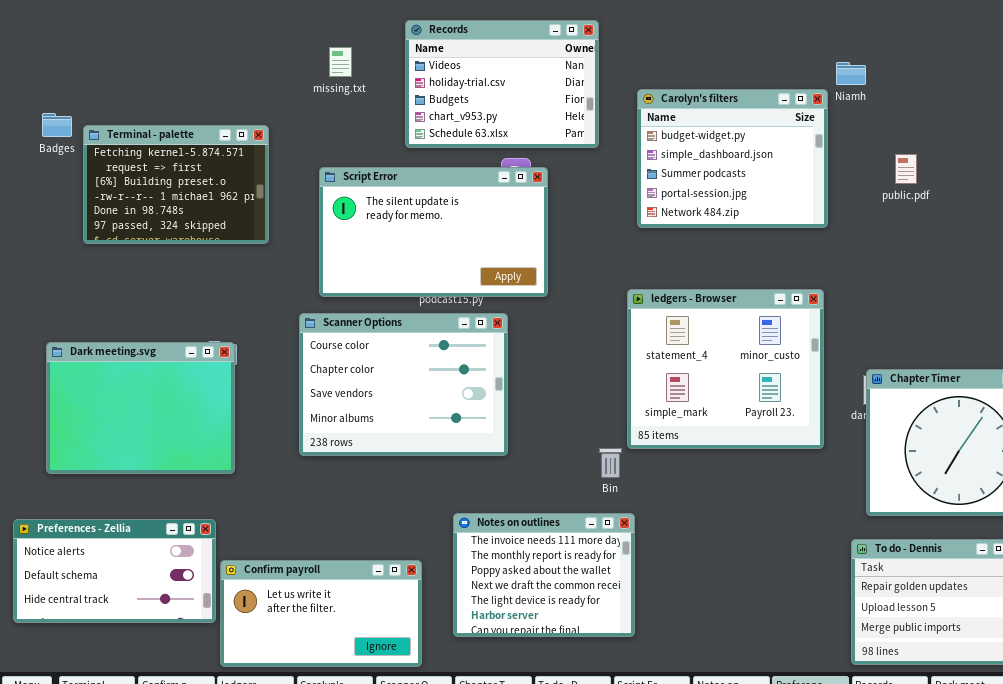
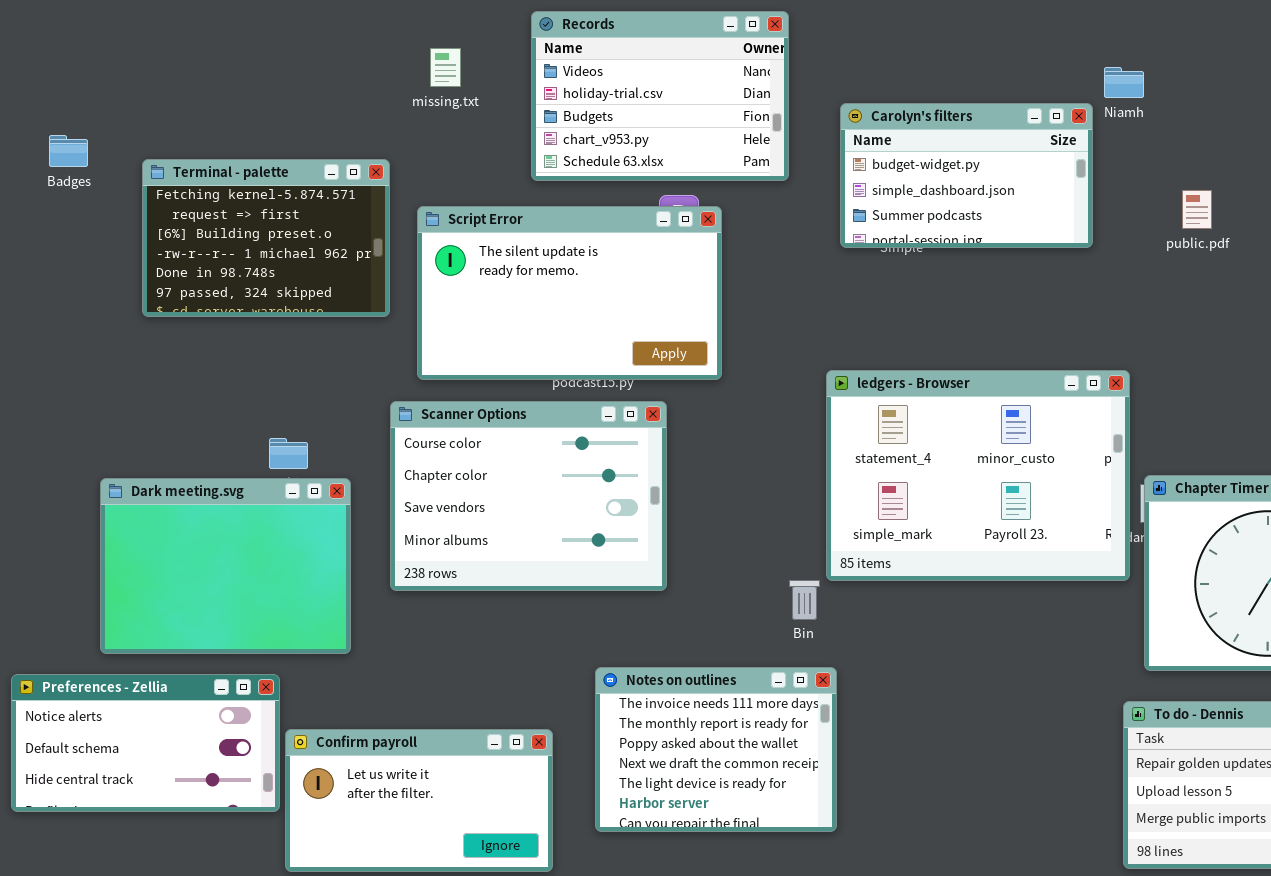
Carolyn's filters: [637,89,828,228] -> [840,103,1093,248], resized
Terminal - palette: [83,125,269,244] -> [142,159,390,317], moved
ledgers - Browser: [627,289,824,449] -> [826,370,1130,581], resized
Dark meeting.svg: [46,342,235,474] -> [100,478,351,654], moved

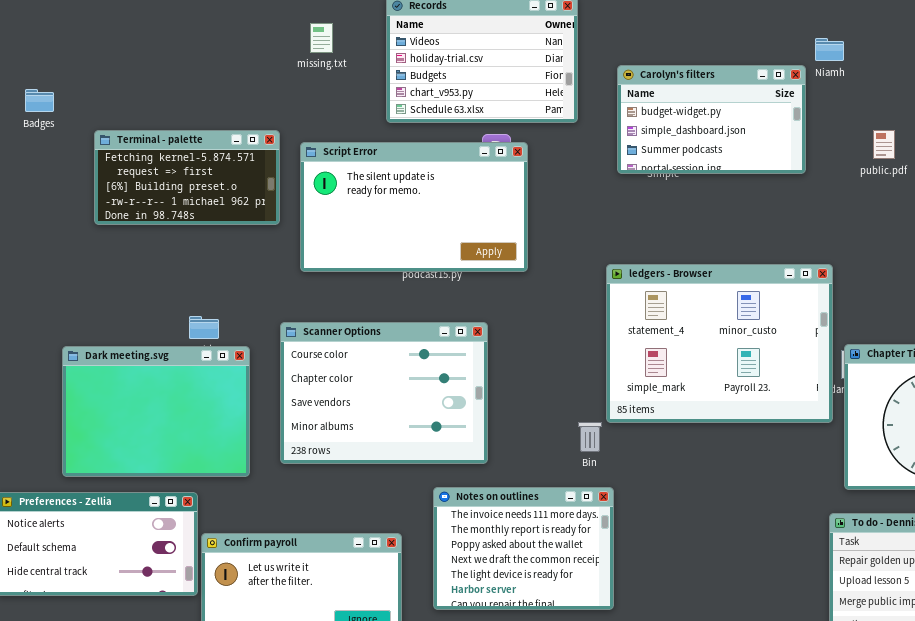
Terminal - palette: [142,159,390,317] -> [94,130,280,225], resized
Scanner Options: [390,401,667,591] -> [280,322,488,464], moved

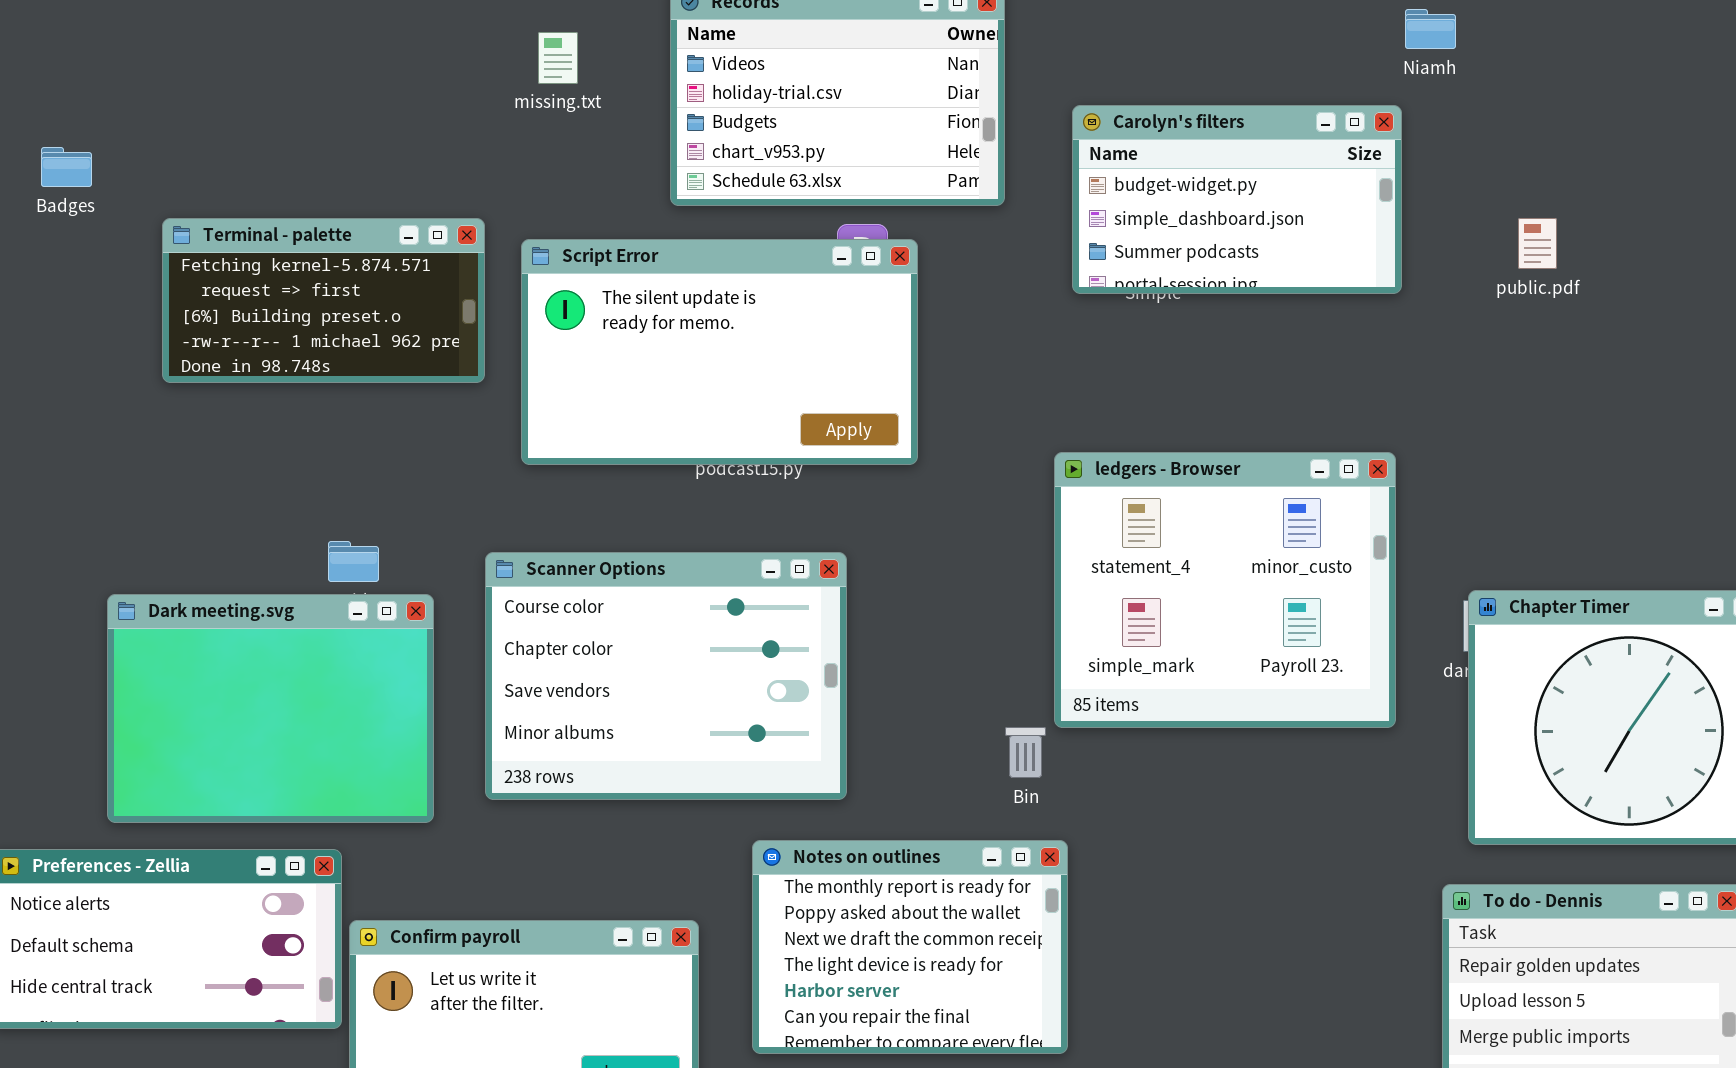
Niamh: [815,38,844,61] -> [1405,9,1456,49], moved
ledgers - Browser: [606,264,833,423] -> [1054,452,1396,728], resized
Notes on outlines: [433,487,614,610] -> [752,840,1068,1054], scrolled down 1 row

